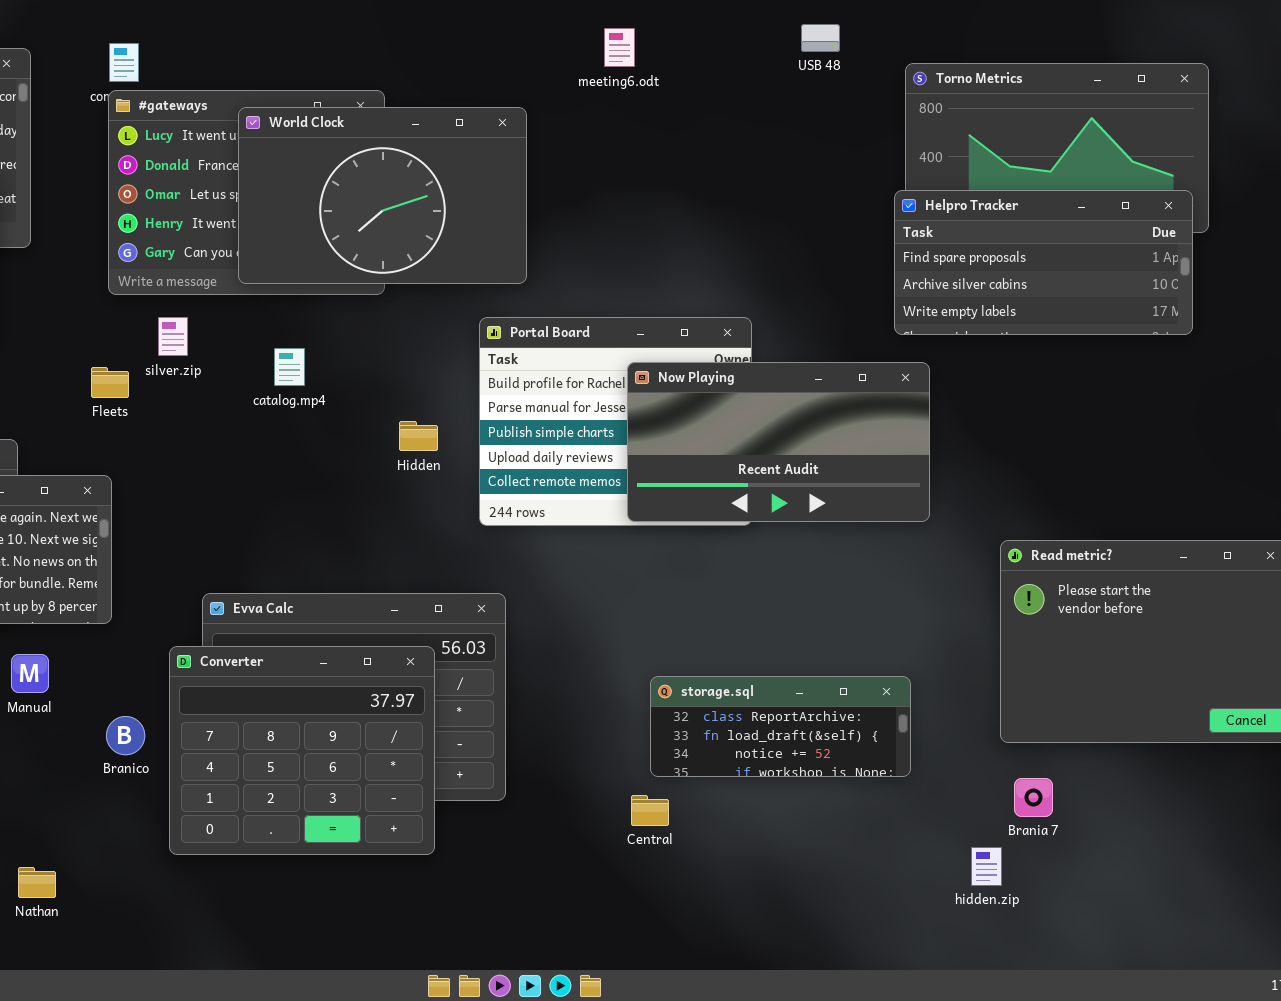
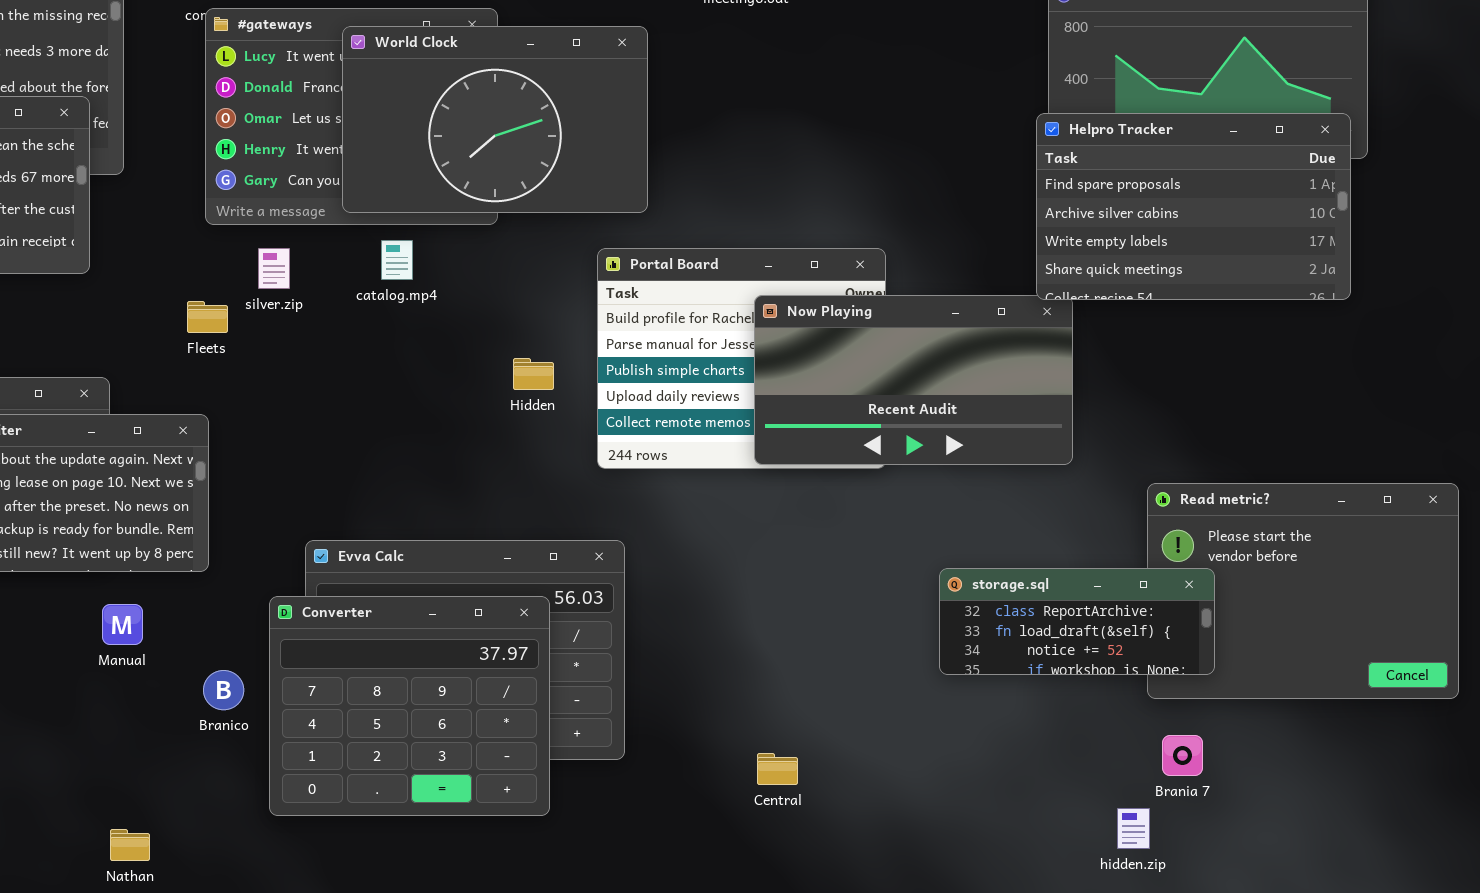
Helpro Tracker: [894,190,1193,335] -> [1036,113,1351,300], resized
catalog.mp4: [274,348,305,386] -> [381,240,413,280], moved
storage.sql: [650,676,911,777] -> [939,568,1215,675], moved

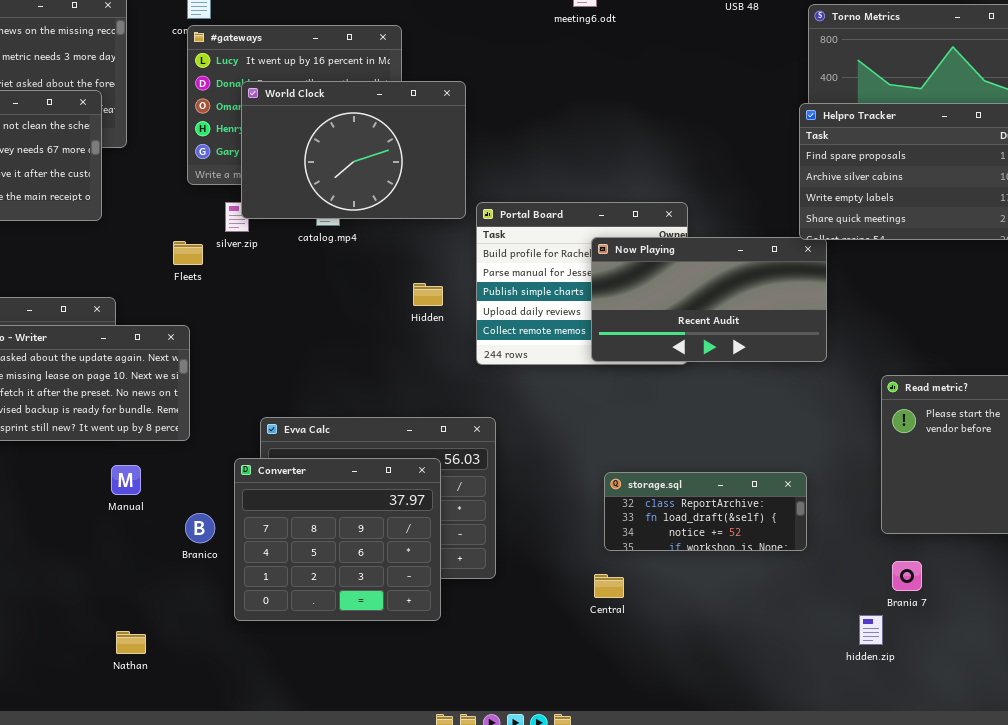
World Clock: [342,26,648,213] -> [241,81,466,219], moved
storage.sql: [939,568,1215,675] -> [604,472,807,551], moved

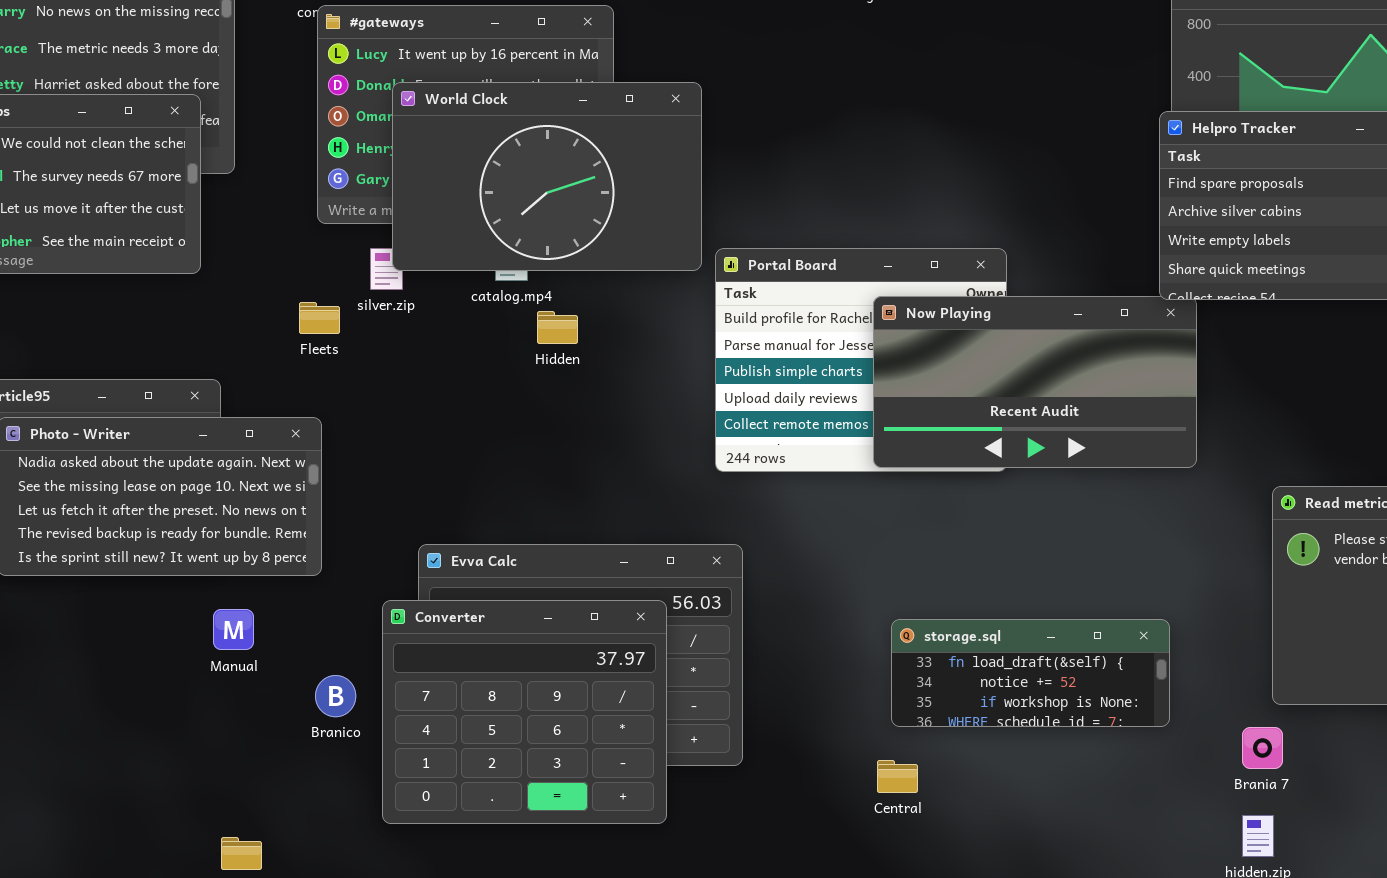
Hidden: [413,283,443,306] -> [537,311,578,344], moved
storage.sql: [604,472,807,551] -> [891,619,1170,727], scrolled down 1 row
Brania 7: [892,561,922,591] -> [1242,727,1283,769], moved

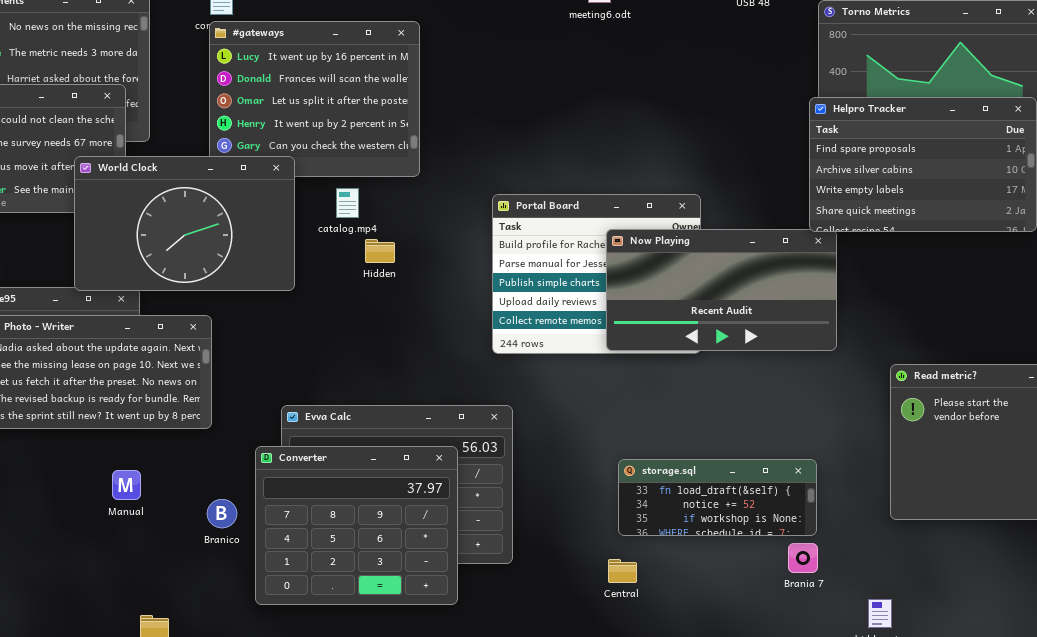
World Clock: [392,82,702,271] -> [74,156,295,291], moved
Manual: [213,609,254,650] -> [112,470,141,500], moved
Brania 7: [1242,727,1283,769] -> [788,543,818,573], moved

